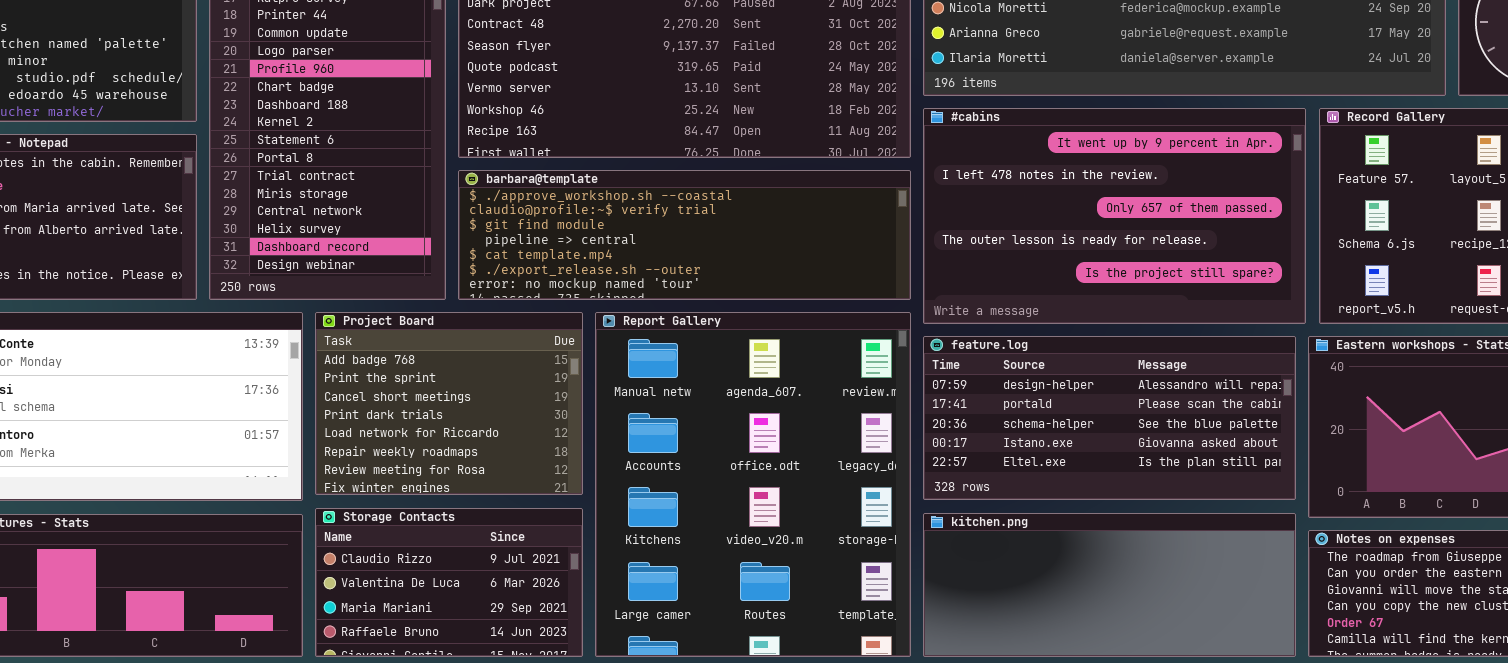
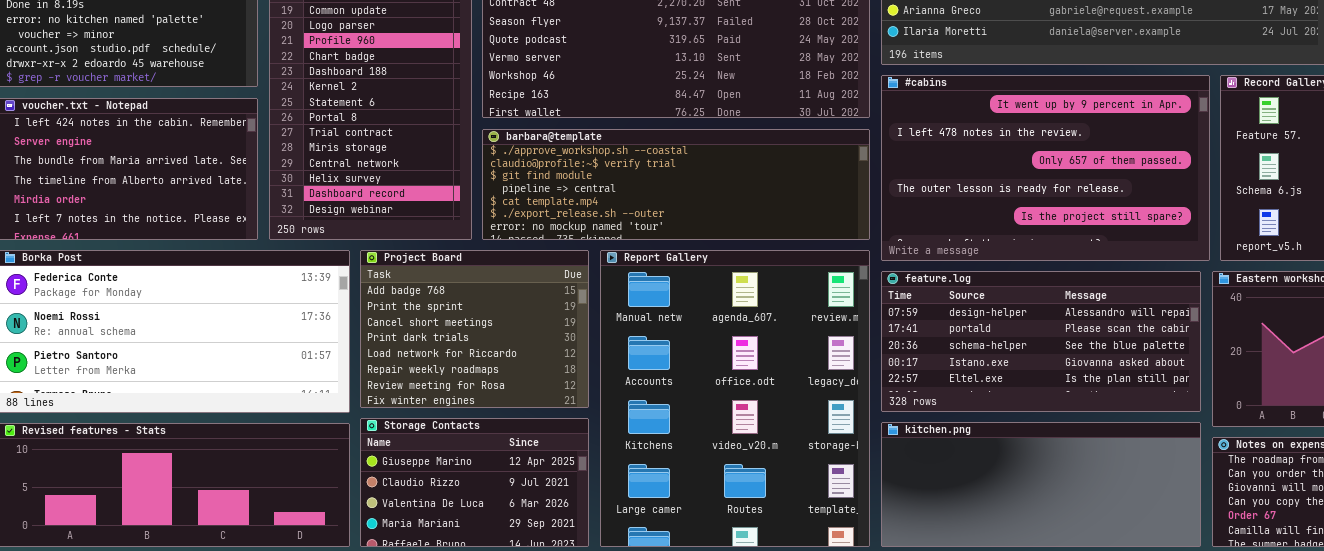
Storage Contacts: [315,508,583,657] -> [360,418,589,547], scrolled up 1 row

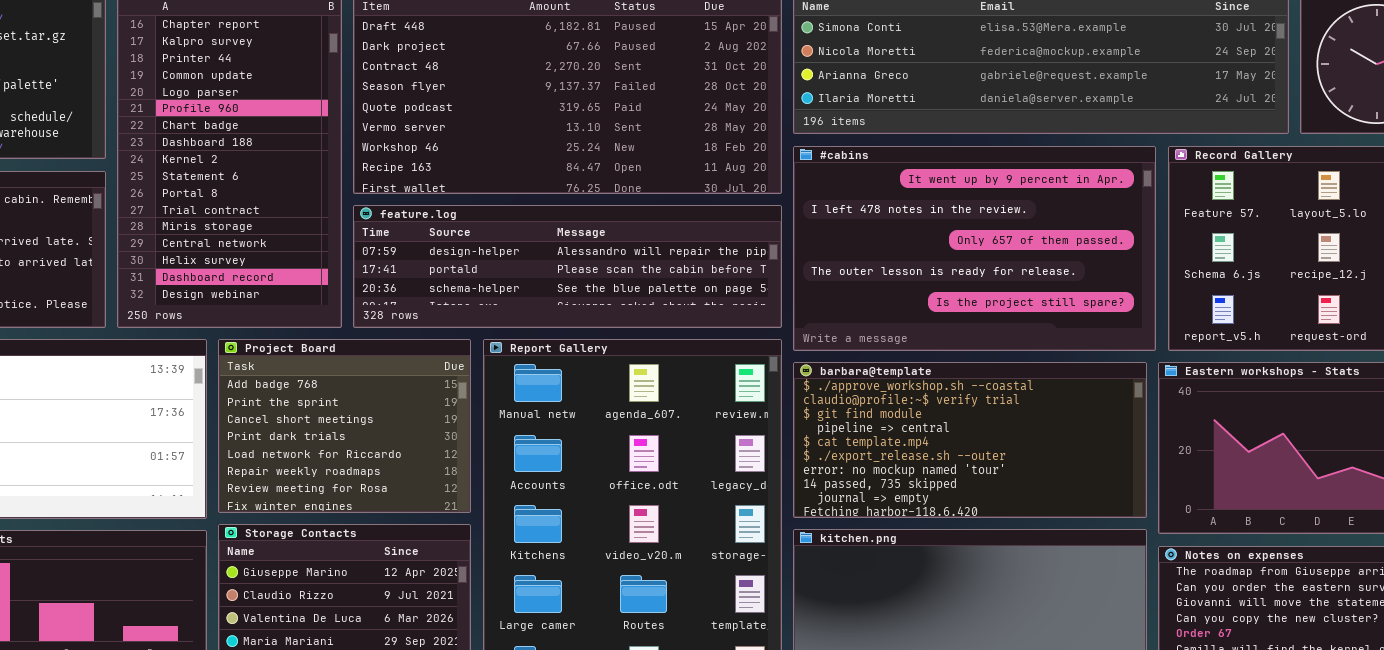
barbara@template: [482,129,870,240] -> [793,362,1147,518], moved, resized
feature.log: [881,271,1201,412] -> [353,205,782,328], moved, resized

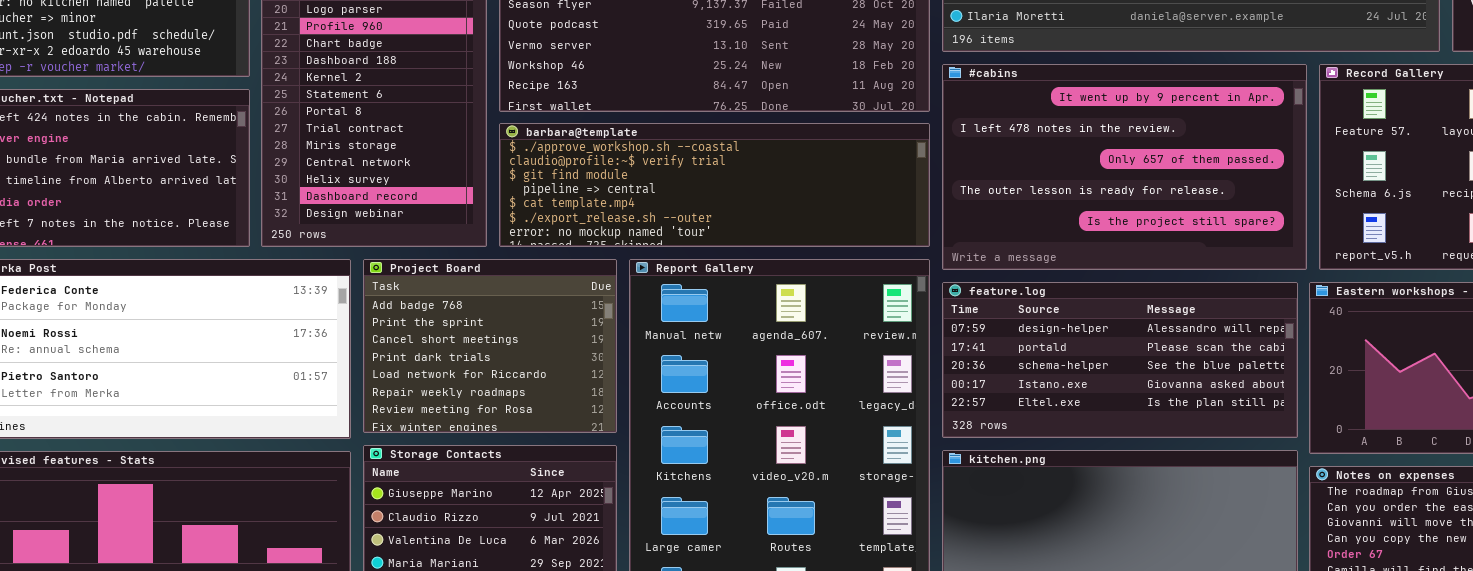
feature.log: [353,205,782,328] -> [942,282,1298,438], moved, resized
barbara@template: [793,362,1147,518] -> [499,123,930,247], moved, resized

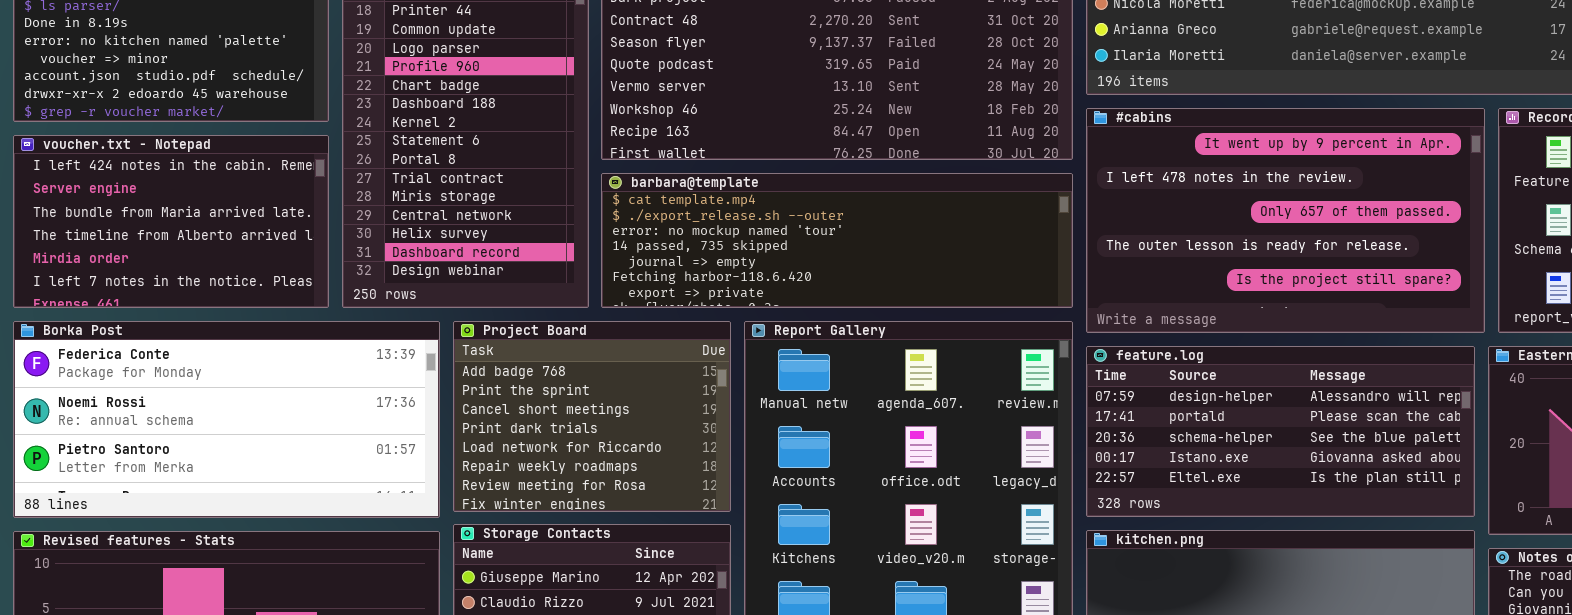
barbara@template: [499,123,930,247] -> [601,173,1073,308], scrolled down 4 rows

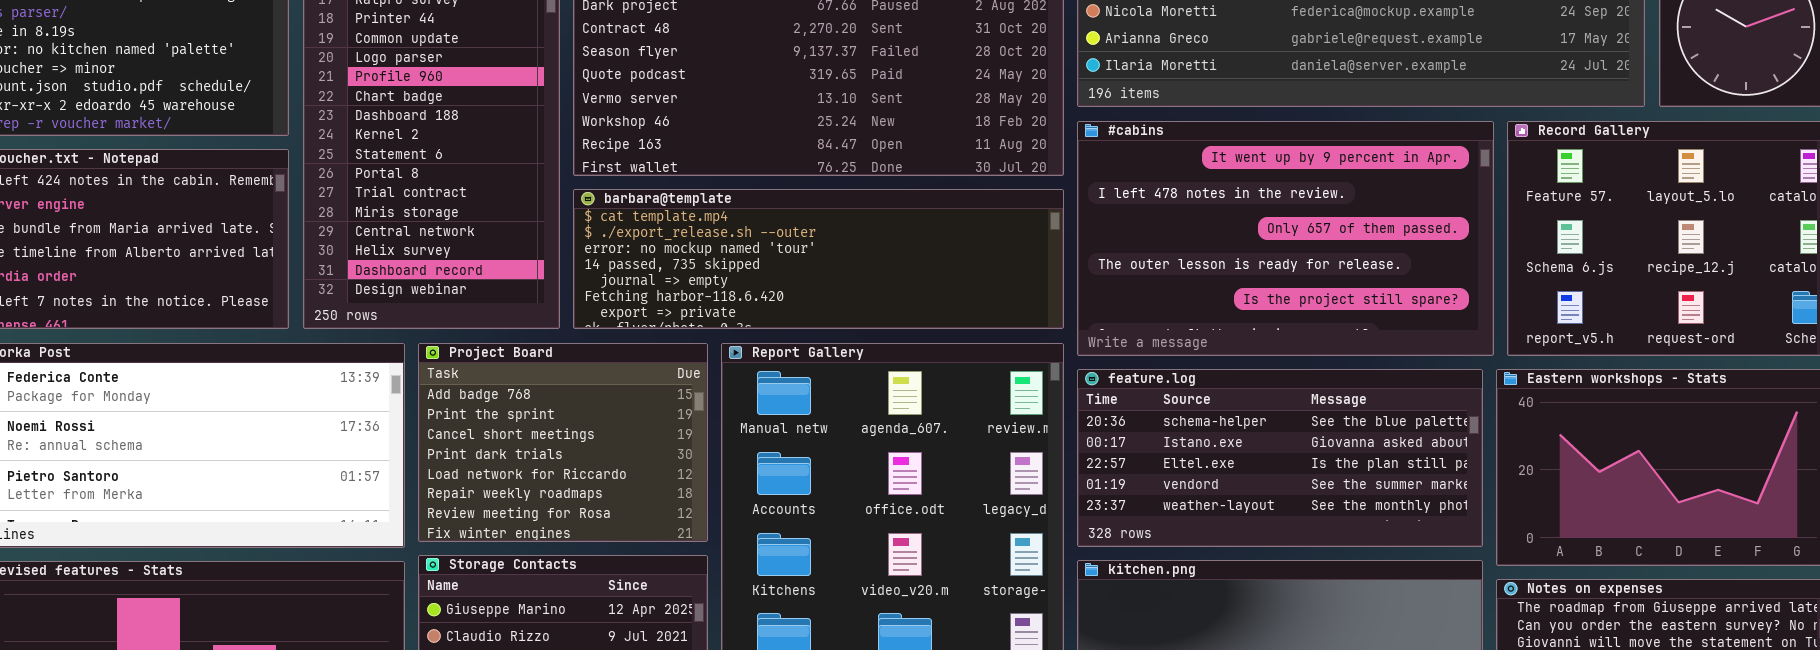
feature.log: [1086,346,1475,517] -> [1077,369,1483,547], scrolled down 2 rows

